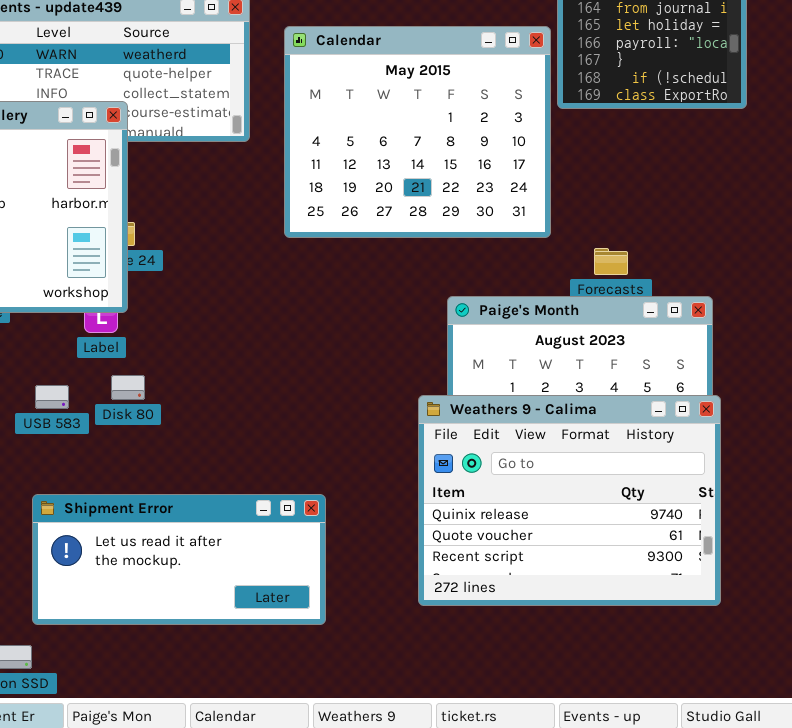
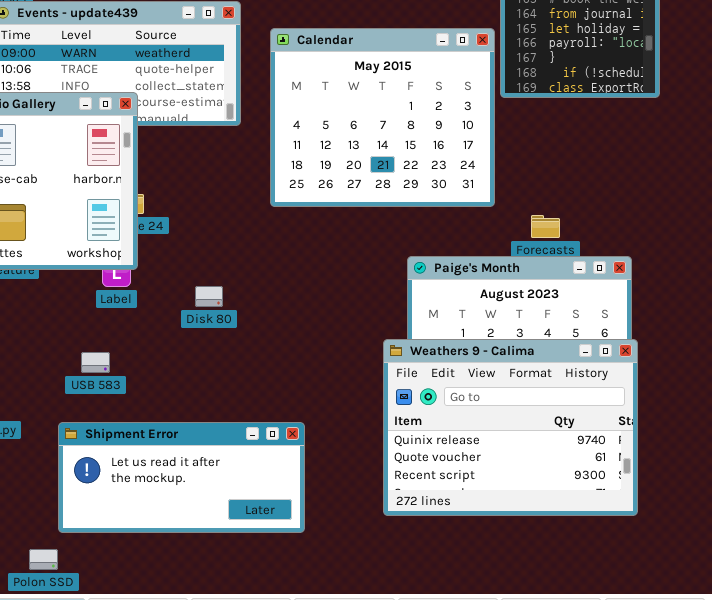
Disk 80: [111,375,145,400] -> [195,286,223,307], moved
USB 583: [35,385,69,409] -> [81,352,110,373], moved

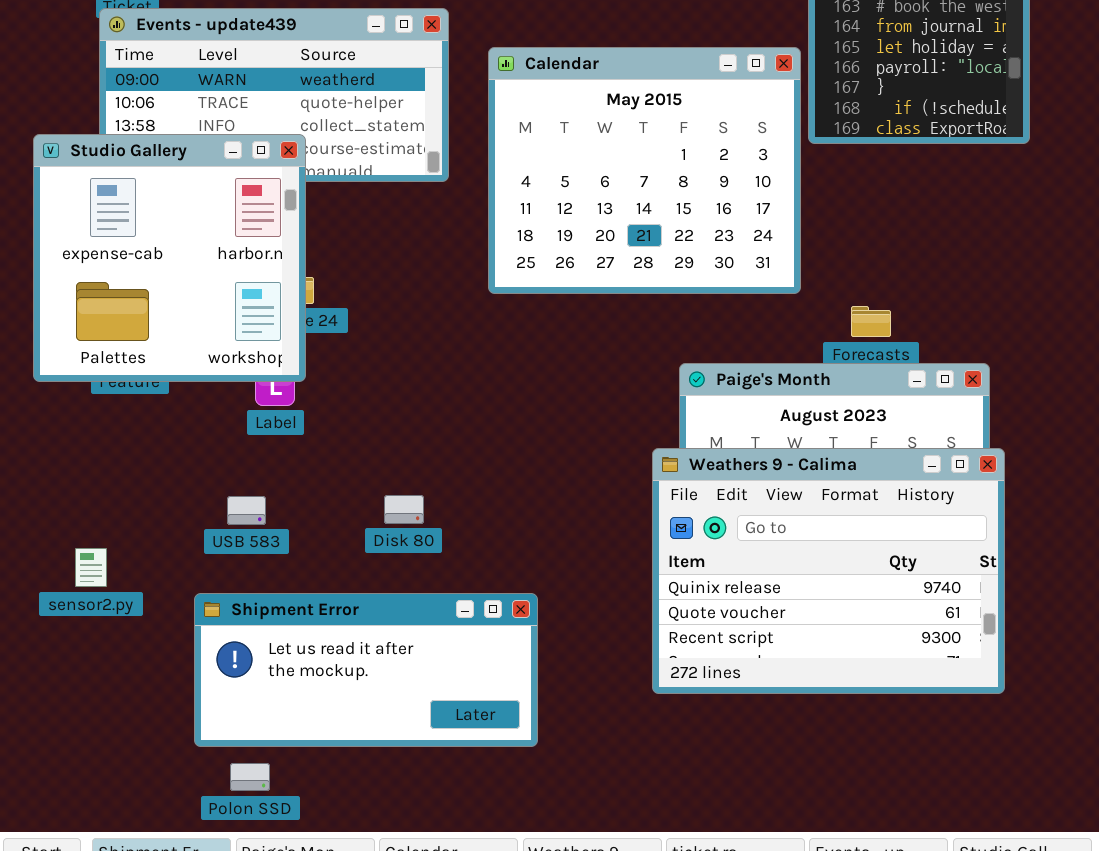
Disk 80: [195,286,223,307] -> [384,495,424,524], moved
Weathers 9 - Calima: [383,339,638,516] -> [652,448,1005,694], moved
Polon SSD: [29,549,58,570] -> [230,763,270,791], moved

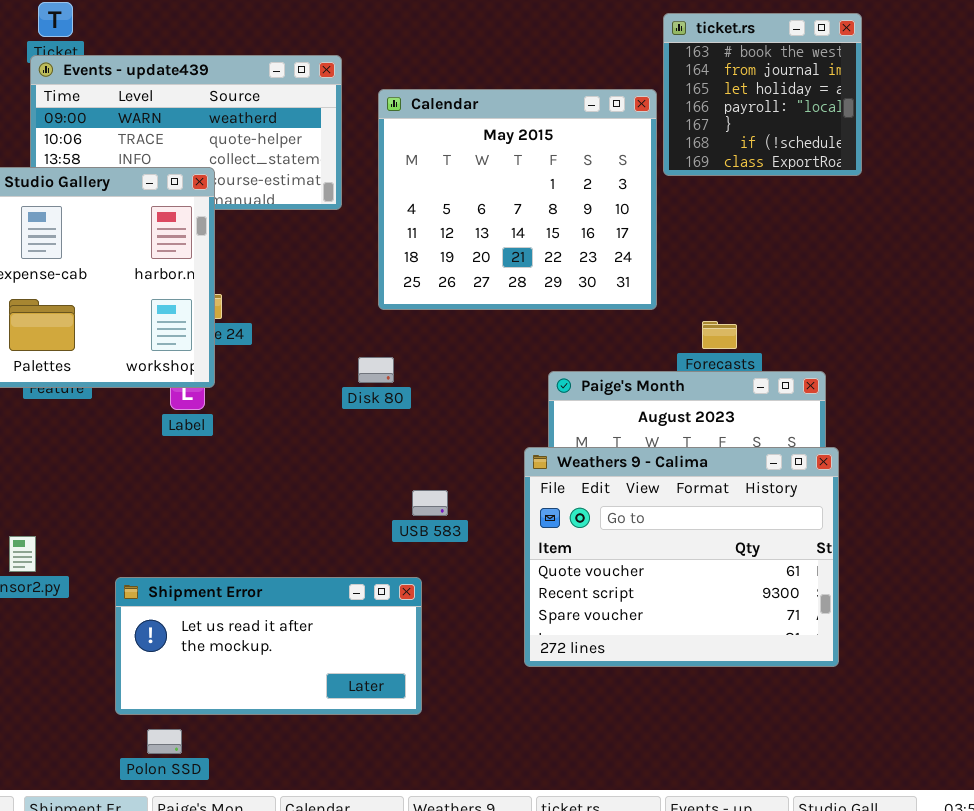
Weathers 9 - Calima: [652,448,1005,694] -> [524,447,839,667], scrolled down 1 row
Disk 80: [384,495,424,524] -> [358,357,394,383], moved
USB 583: [227,496,266,525] -> [412,490,448,516], moved

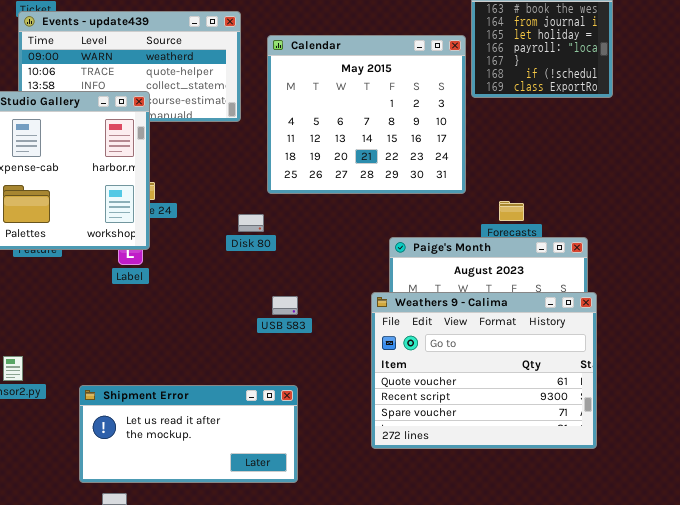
Disk 80: [358,357,394,383] -> [238,214,264,232], moved
USB 583: [412,490,448,516] -> [272,296,298,315], moved

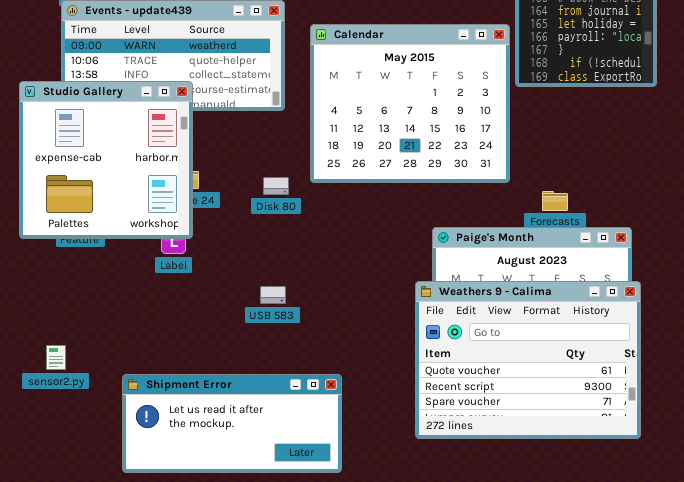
Disk 80: [238,214,264,232] -> [263,177,289,195], moved
USB 583: [272,296,298,315] -> [260,286,286,304], moved

